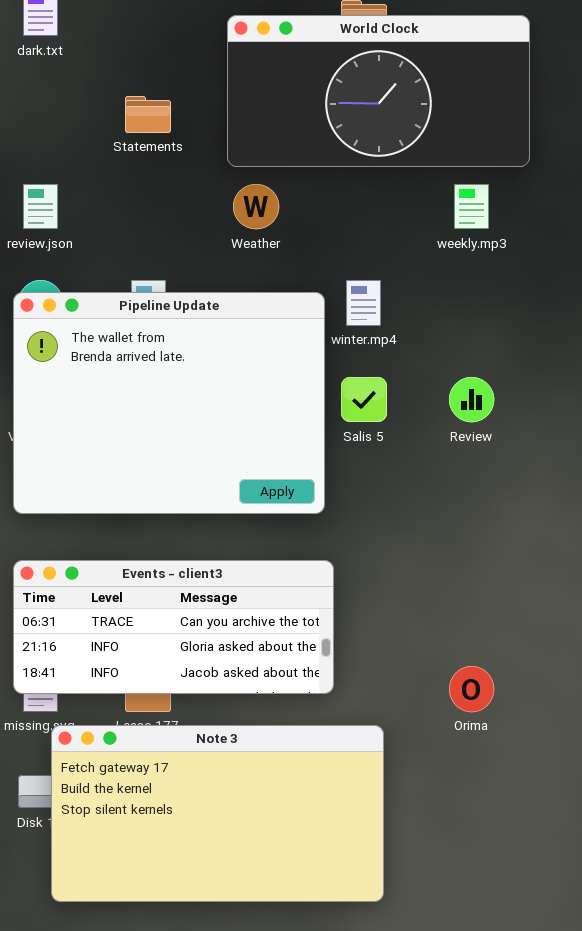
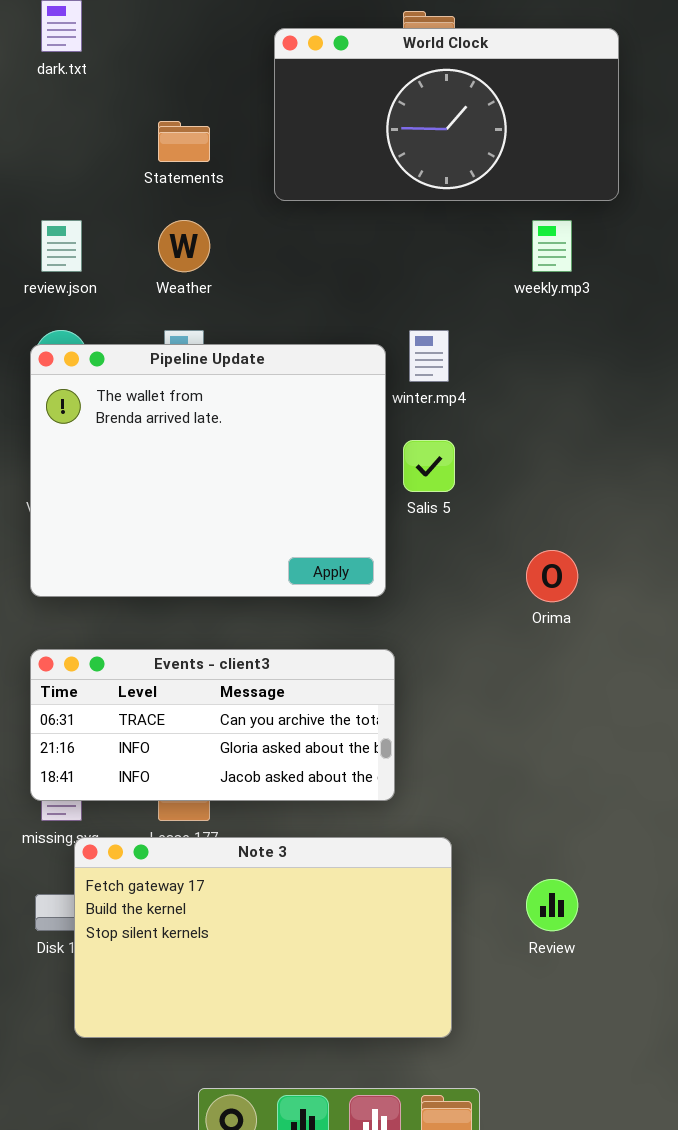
Weather: [233,184,279,229] -> [158,220,210,272], moved
Review: [449,377,494,422] -> [526,879,578,931], moved
Orima: [449,666,494,712] -> [526,550,578,602], moved

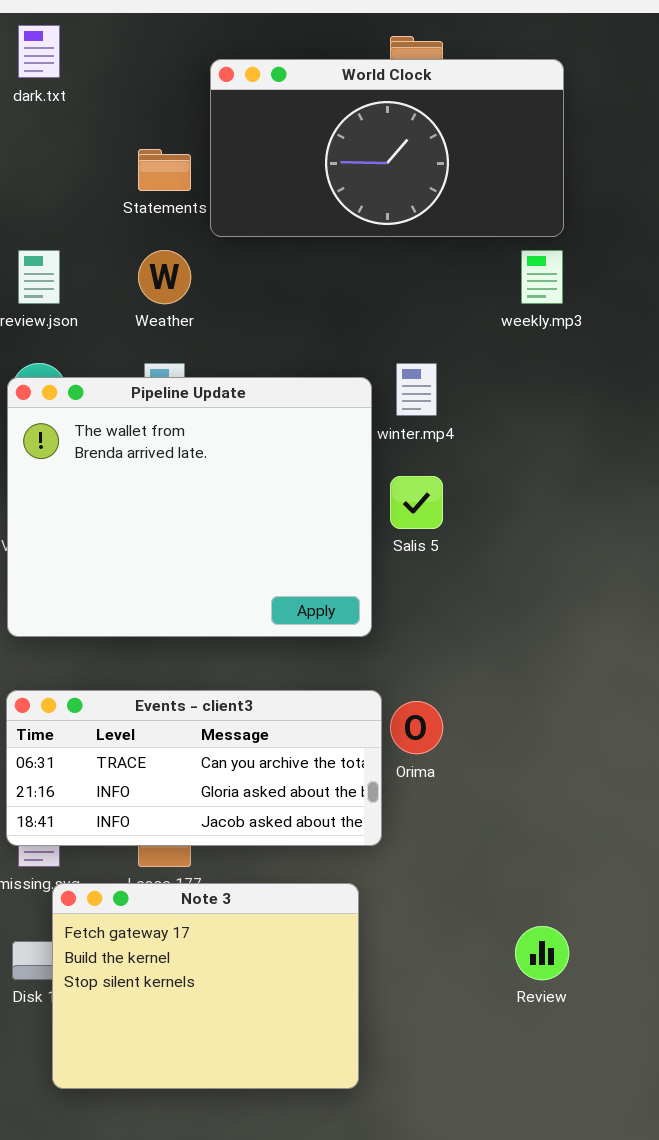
World Clock: [274,28,619,201] -> [210,59,564,237], moved
Orima: [526,550,578,602] -> [390,701,443,754], moved
Note 3: [74,837,452,1038] -> [52,883,359,1089], resized

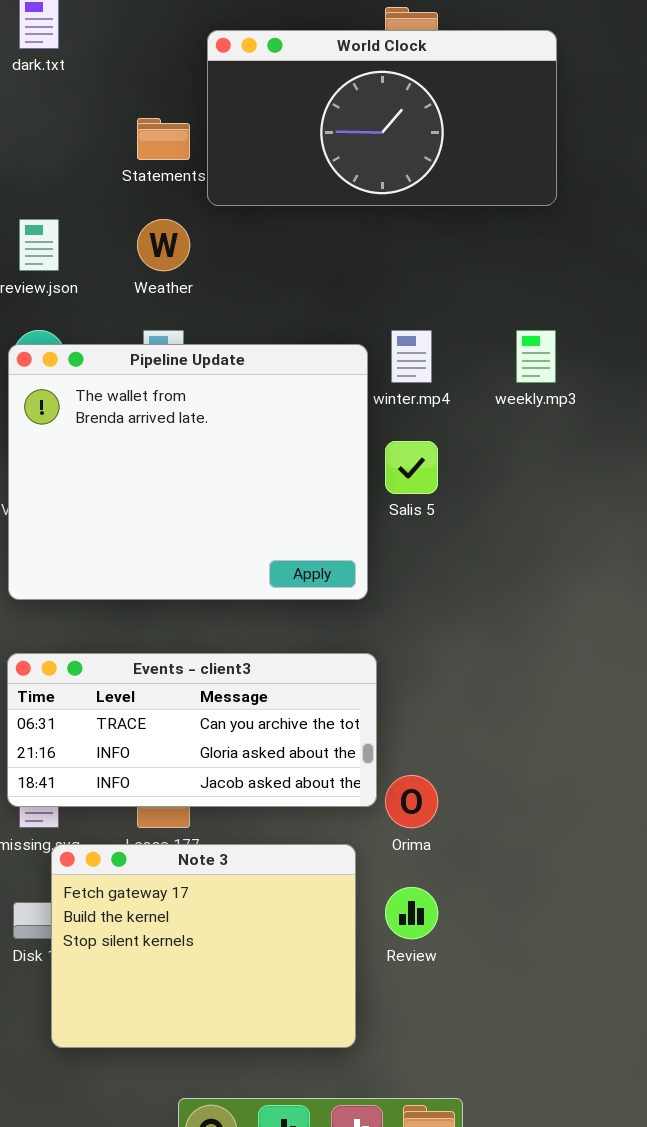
weekly.mp3: [521,250,563,304] -> [516,330,556,383], moved
Orima: [390,701,443,754] -> [385,775,438,828], moved
Review: [515,926,569,980] -> [385,887,438,939], moved

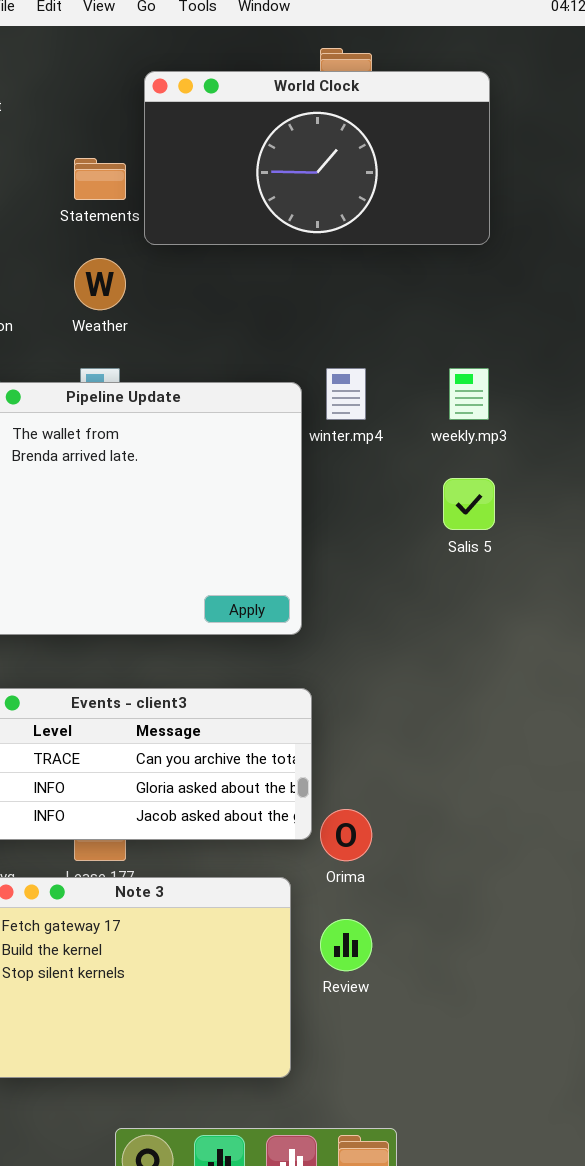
Salis 5: [385,441,438,494] -> [443,478,495,530], moved

